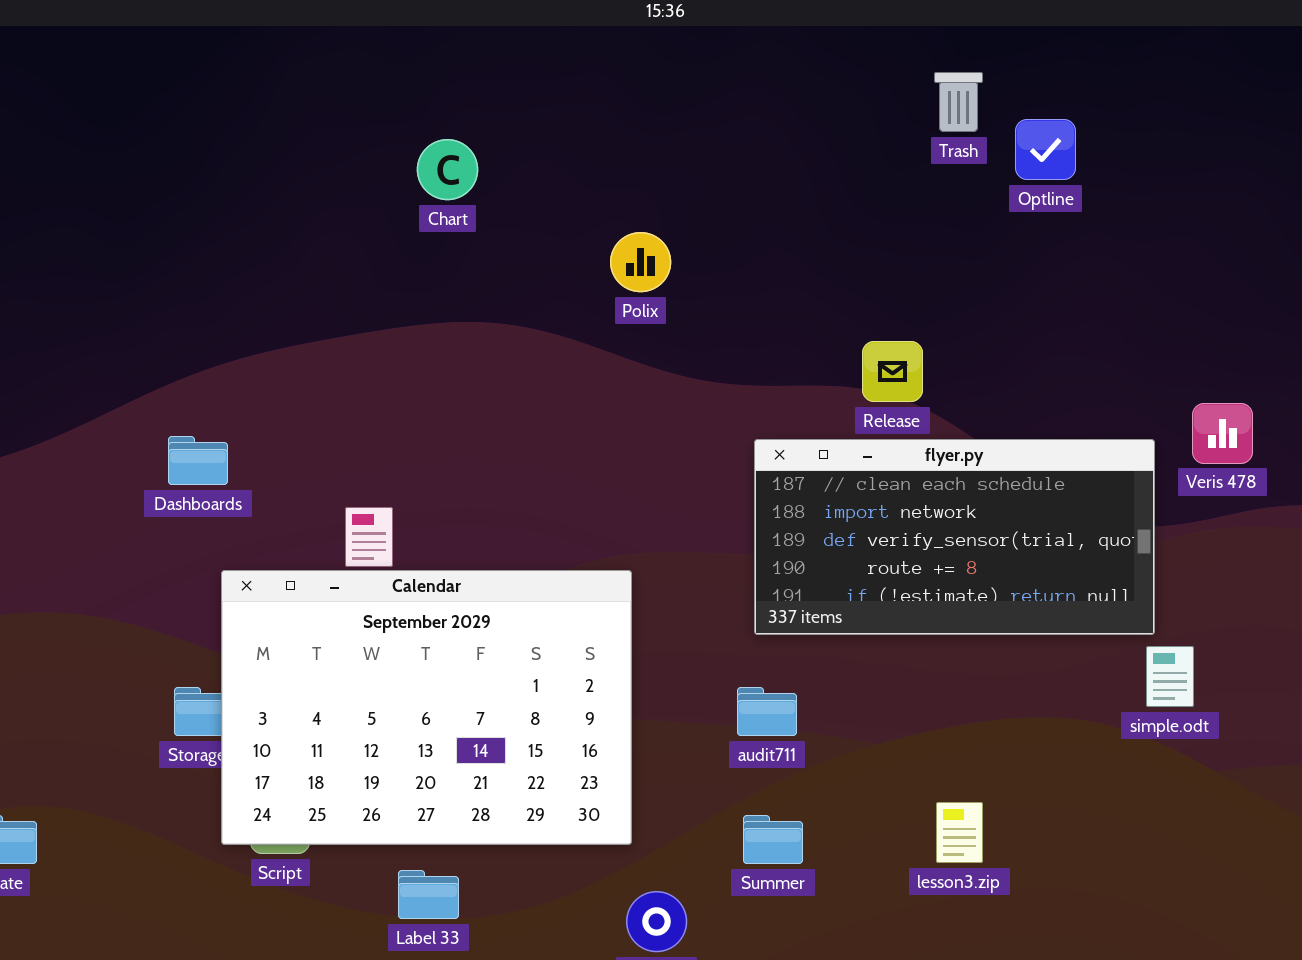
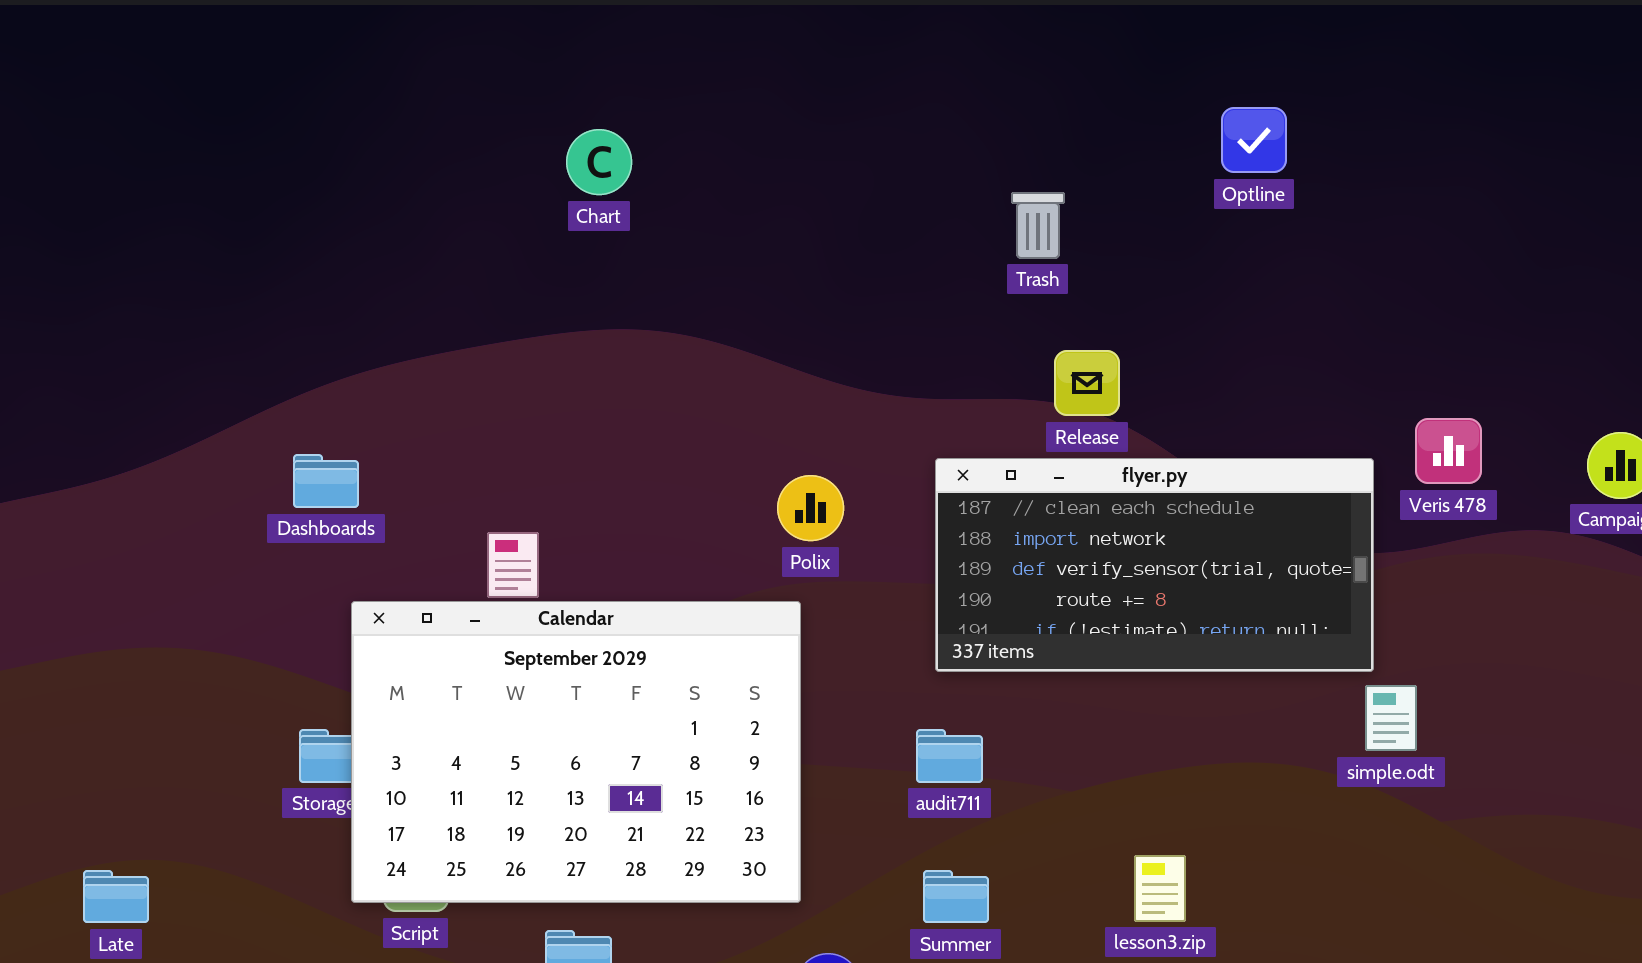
Trash: [934,72,983,132] -> [1011,192,1065,259], moved
Polix: [610,232,671,292] -> [777,475,844,541], moved

